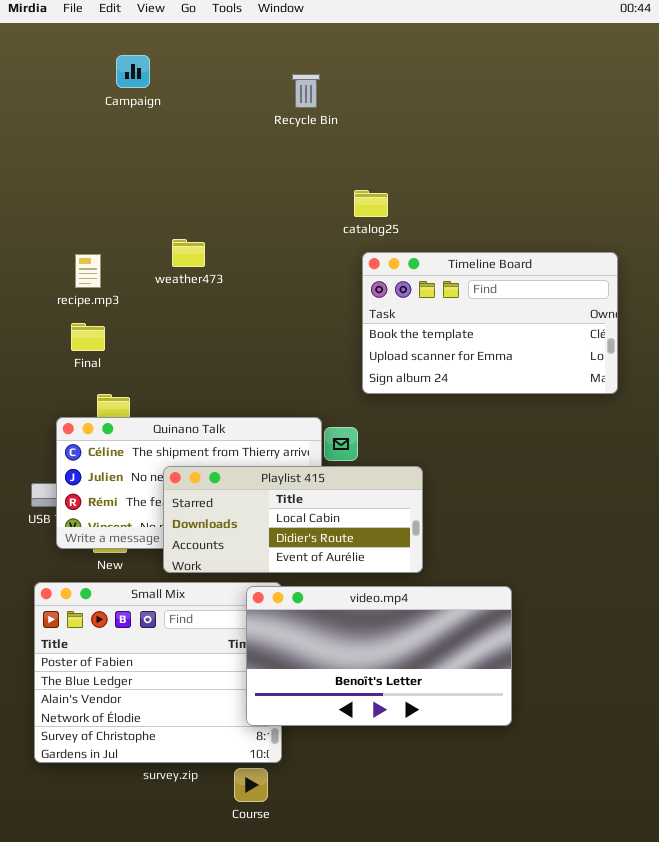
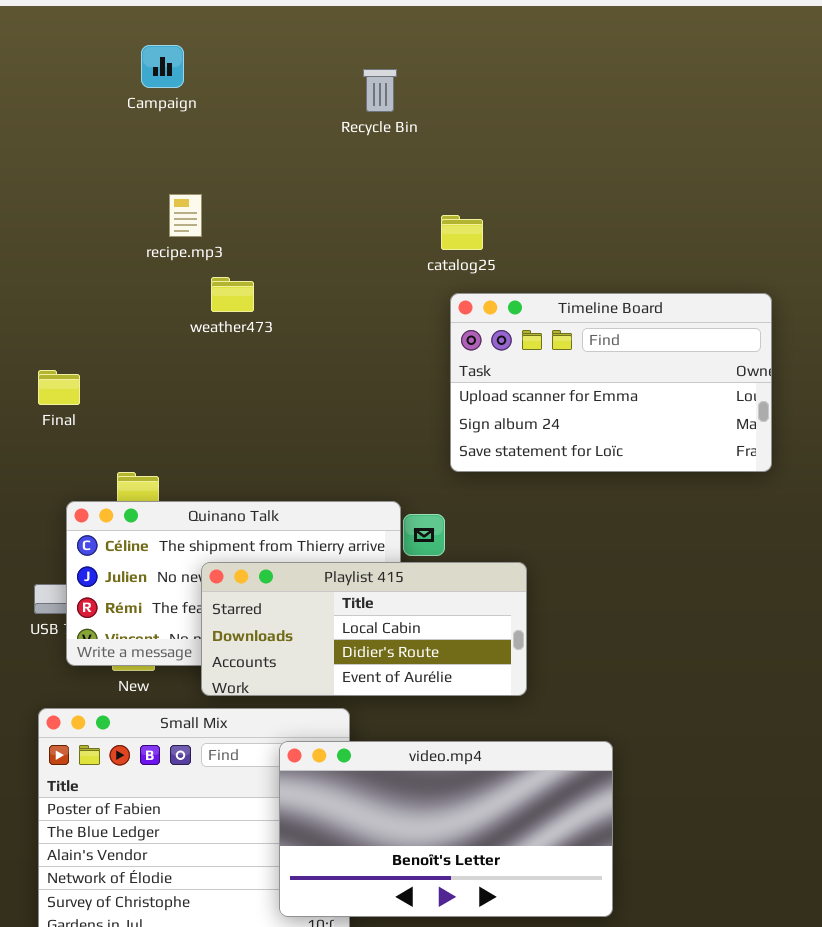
Timeline Board: [362,252,618,394] -> [450,293,772,472], scrolled down 1 row
recipe.mp3: [75,254,101,288] -> [169,194,202,237], moved
Final: [71,323,105,351] -> [38,370,80,405], moved
video.mp4: [246,586,512,726] -> [279,741,613,917], moved

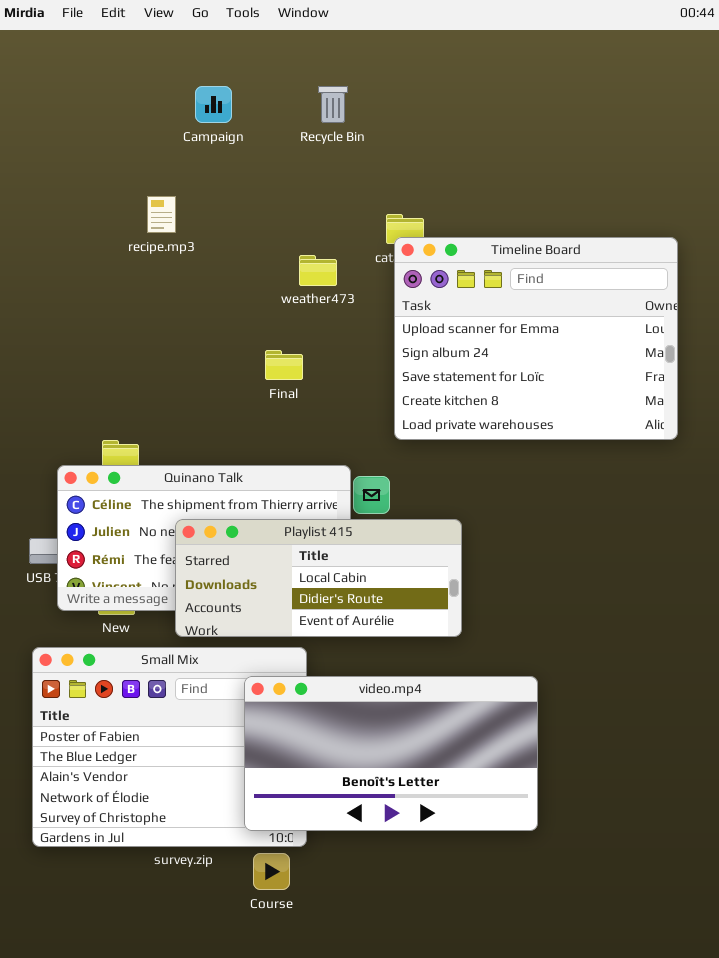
Campaign: [141,45,184,88] -> [195,86,232,123], moved
weather473: [211,277,254,312] -> [299,255,337,286], moved
Timeline Board: [450,293,772,472] -> [394,237,678,440], resized
Final: [38,370,80,405] -> [265,350,303,380], moved

